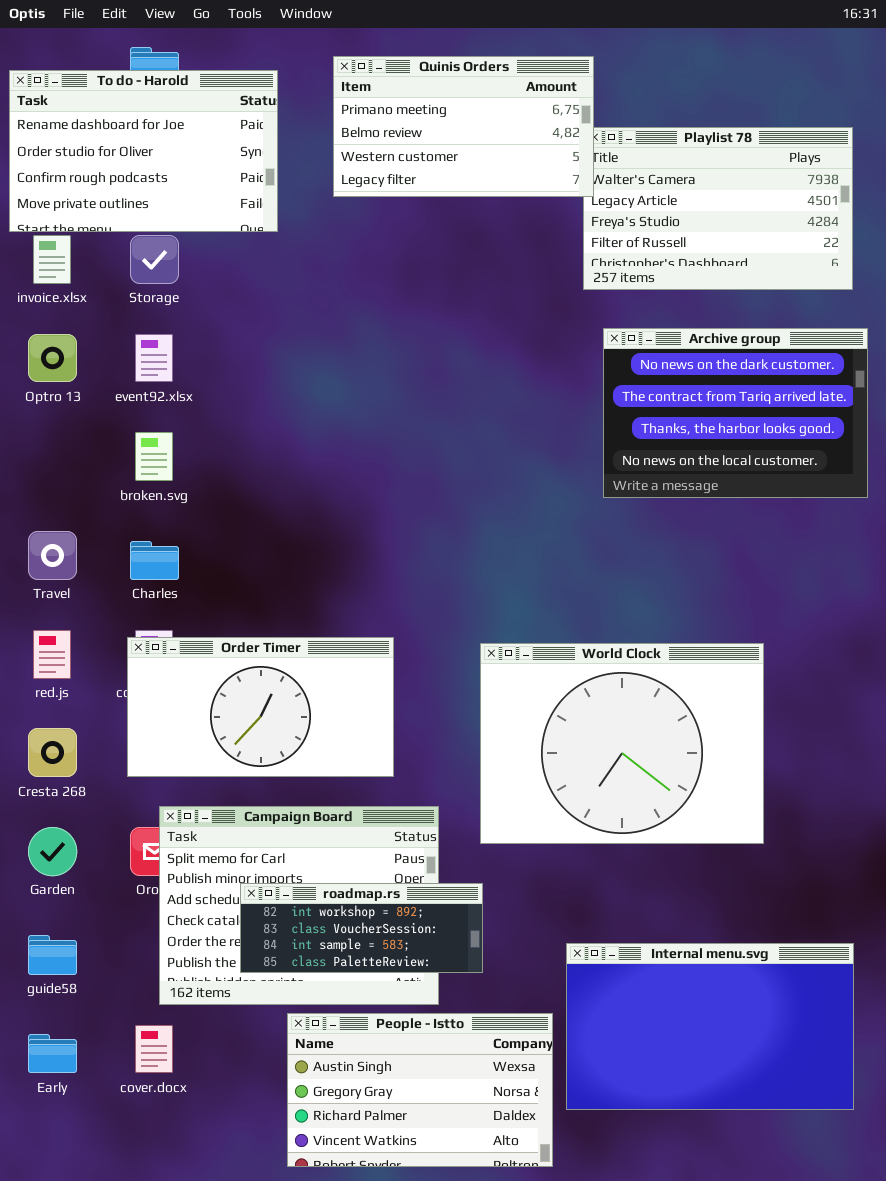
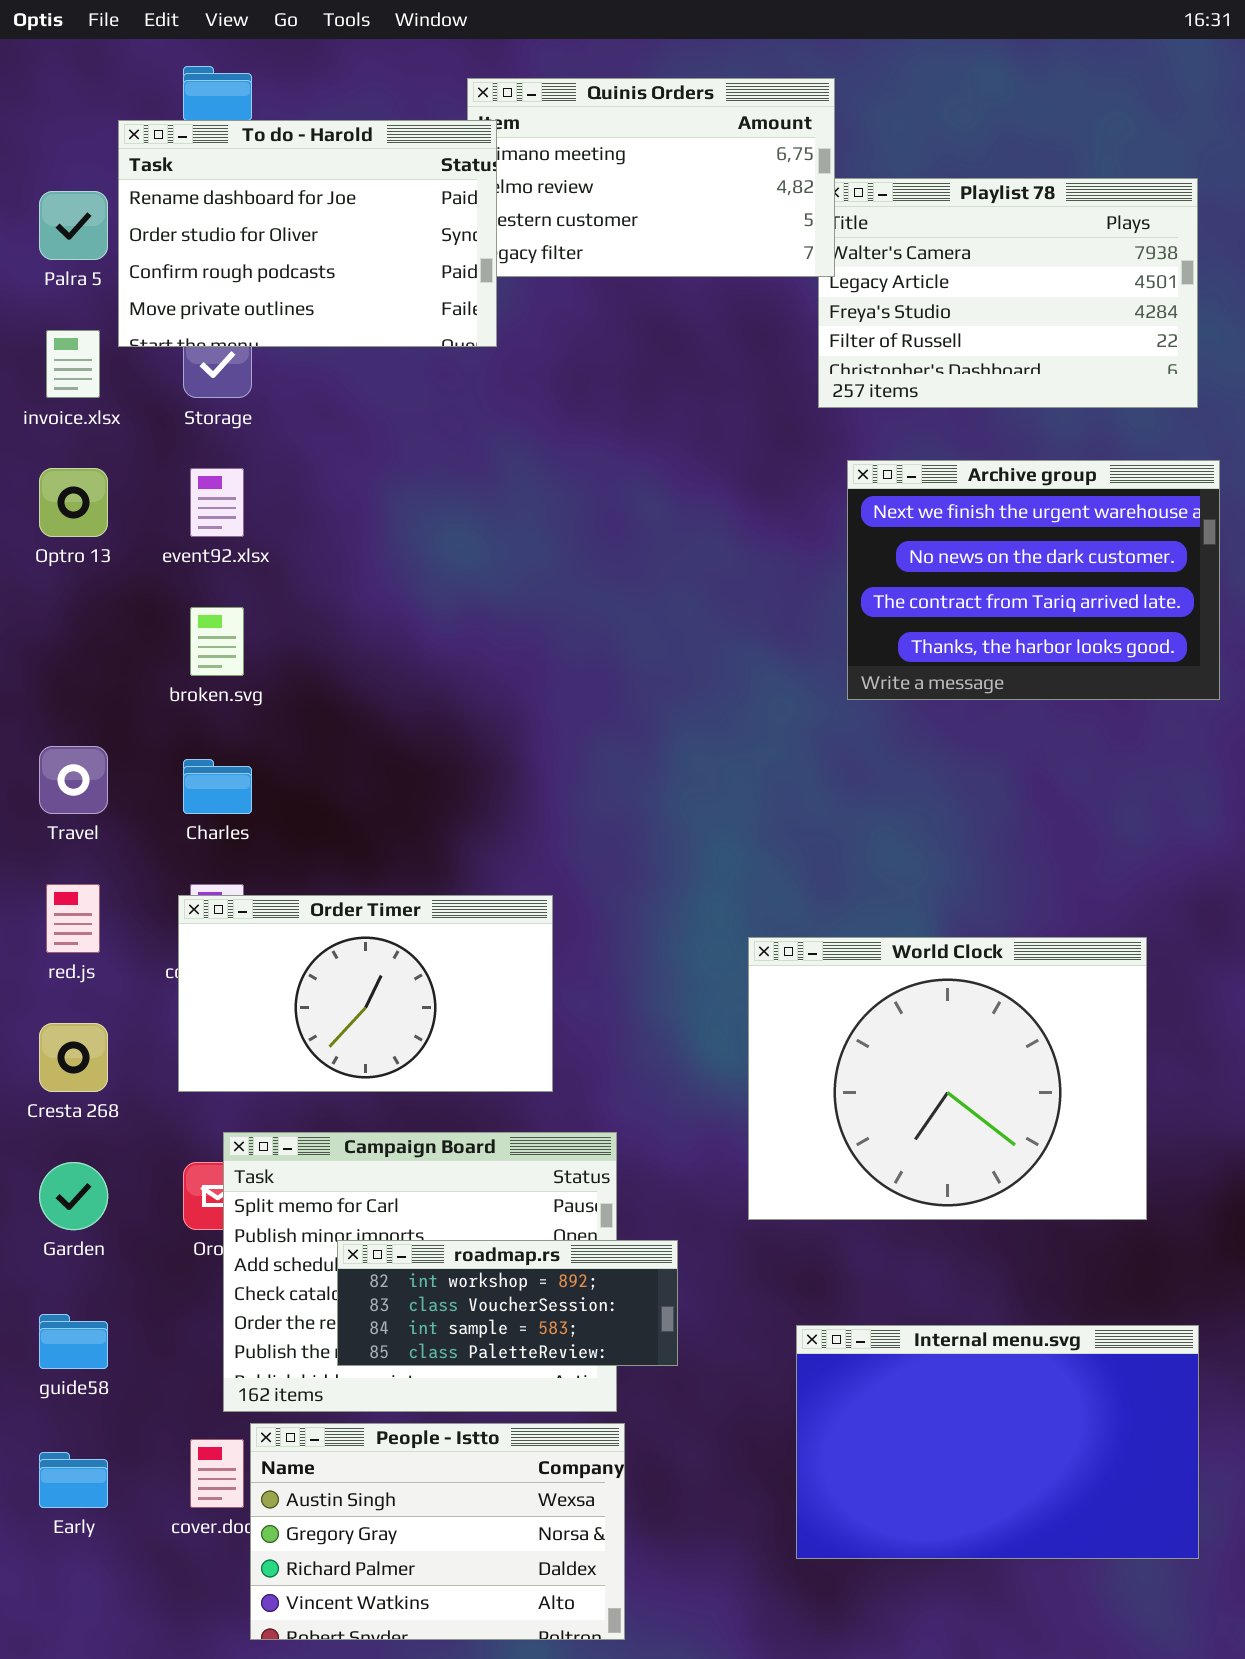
To do - Harold: [9,70,278,232] -> [118,120,497,347], moved
Archive group: [603,328,868,498] -> [847,460,1220,700], scrolled up 1 row
World Clock: [480,643,764,844] -> [748,937,1147,1220], moved
People - Istto: [287,1013,553,1167] -> [250,1423,625,1640], moved

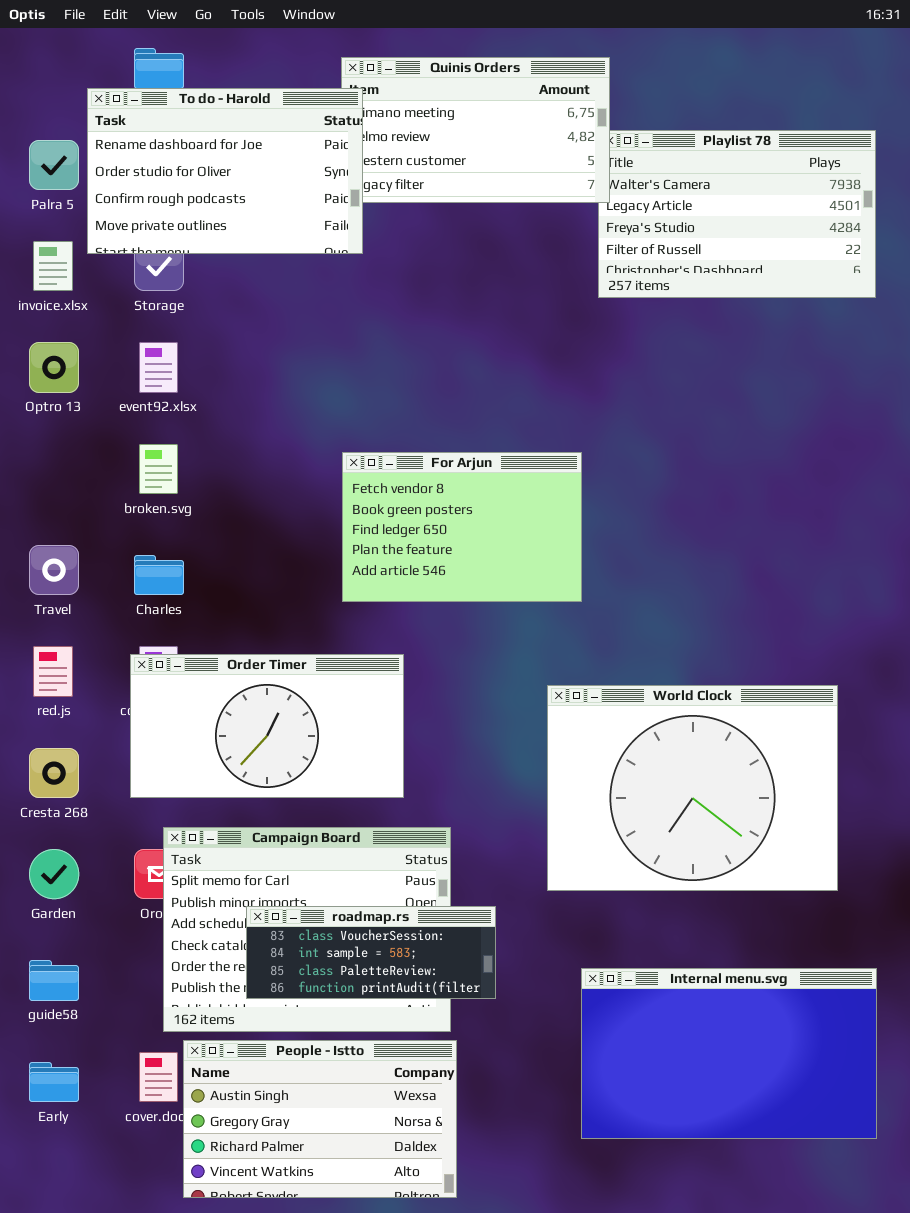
Archive group: [847,460,1220,700] -> none, closed
For Arjun: none -> [342,452,582,602], opened
roadmap.rs: [337,1240,678,1366] -> [246,906,496,999], scrolled down 1 row

